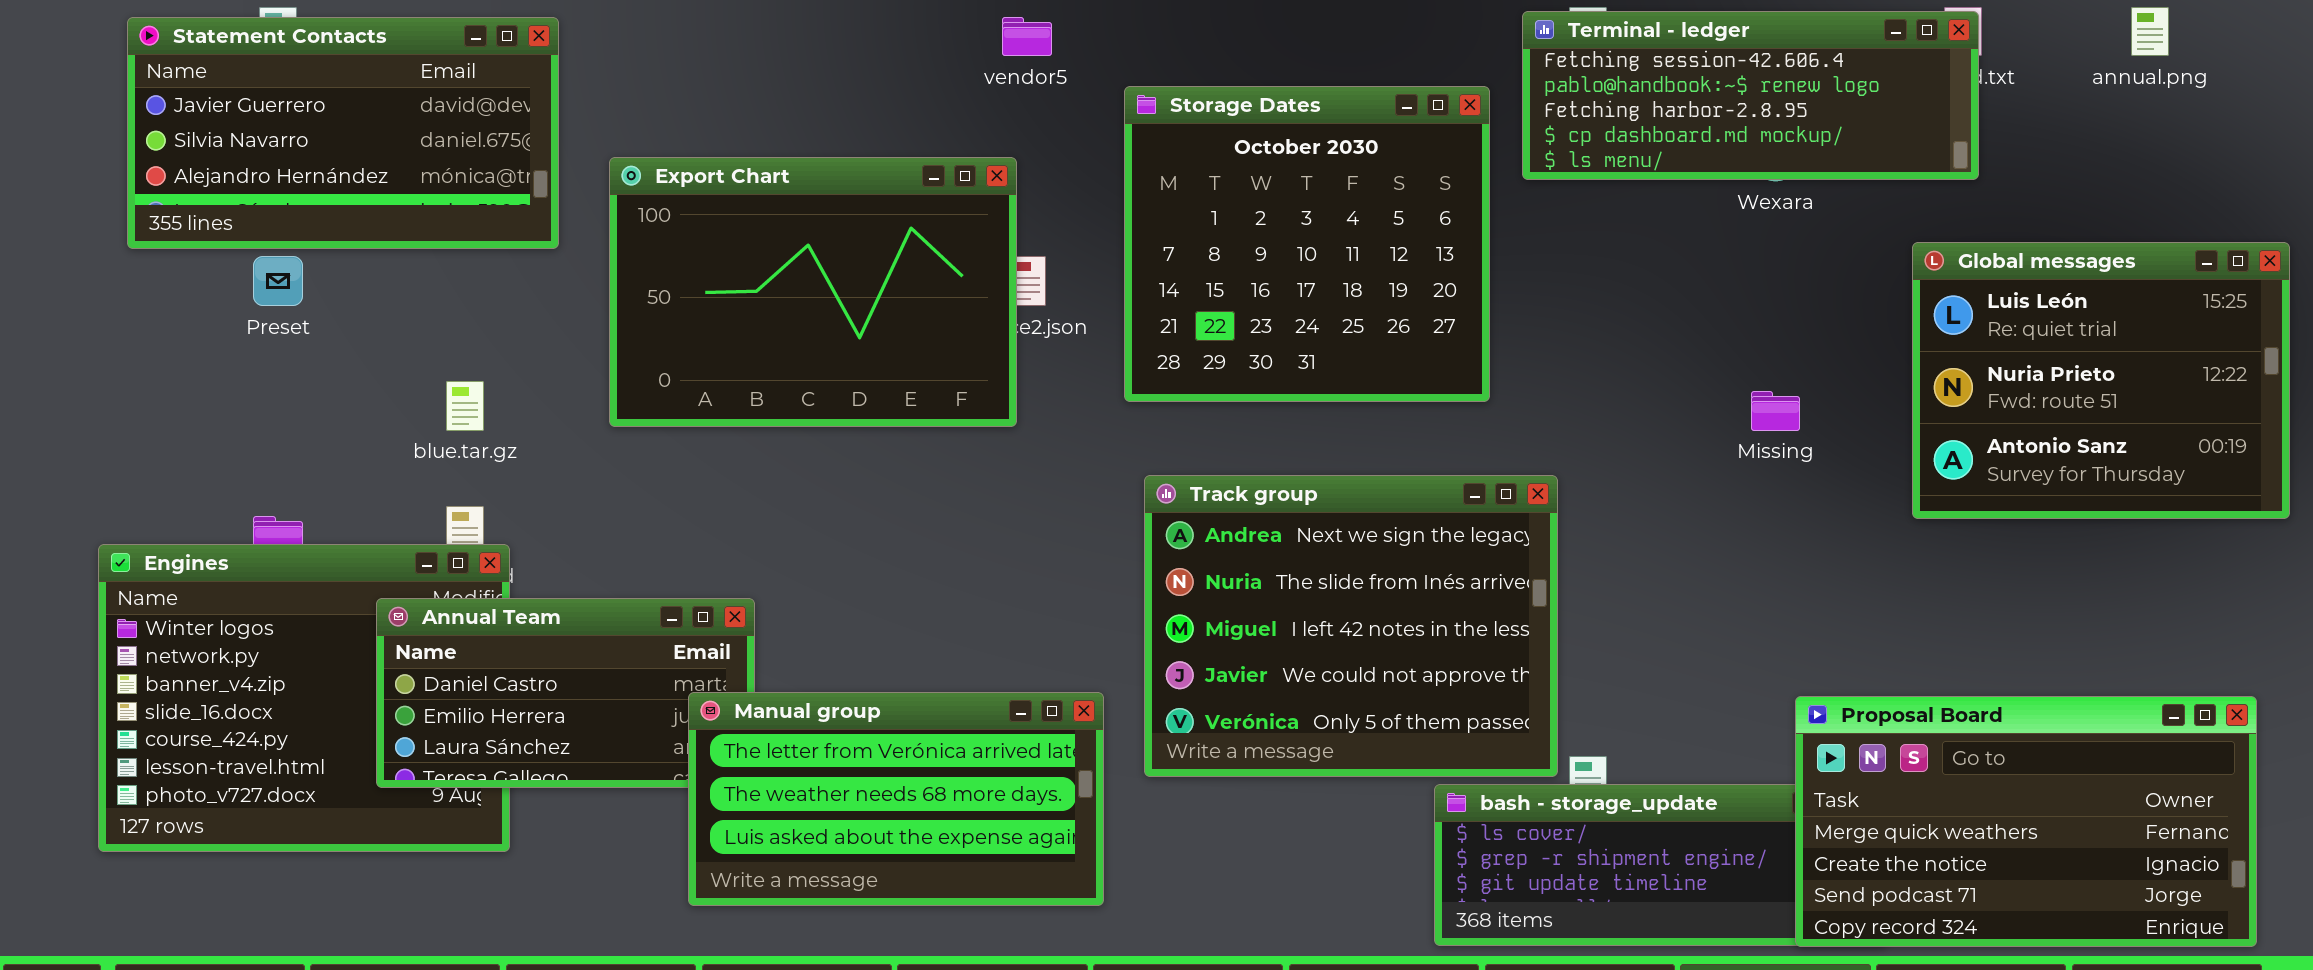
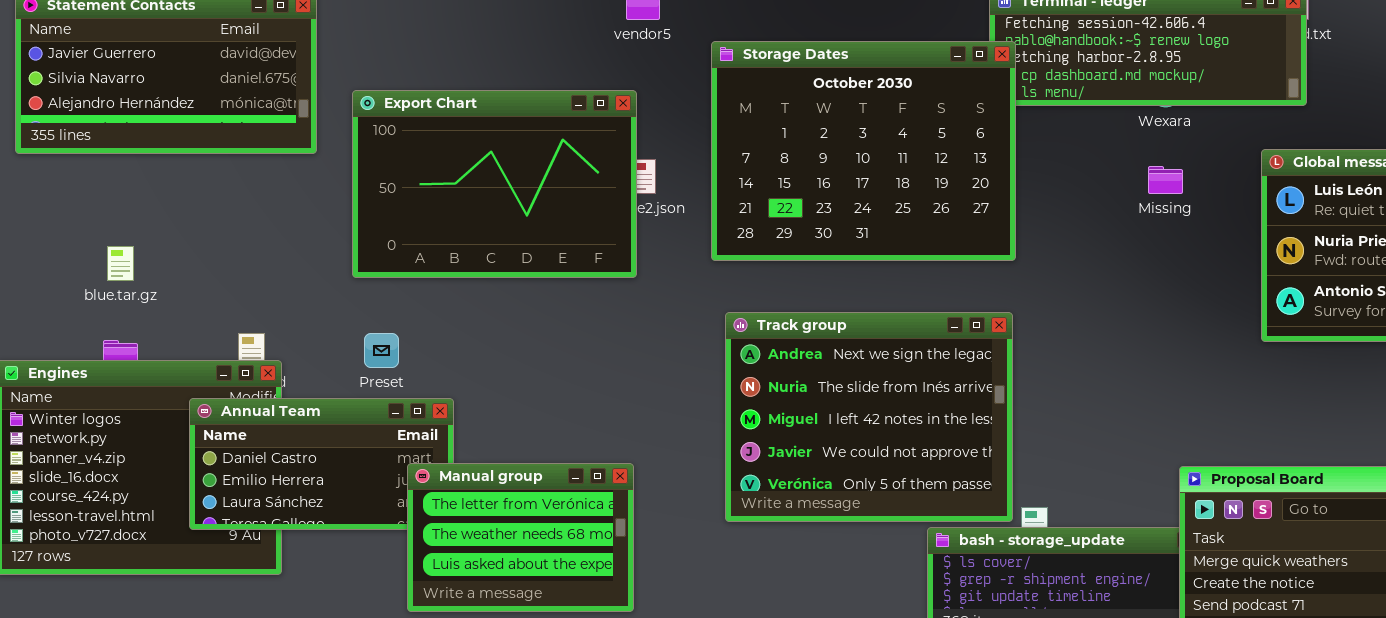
Storage Dates: [1124,86,1490,402] -> [711,41,1016,261], resized
Preset: [253,256,303,306] -> [364,333,399,368], moved
blue.tar.gz: [446,381,484,431] -> [107,246,134,281], moved
Missing: [1751,391,1800,431] -> [1148,166,1183,194], moved
Manual group: [688,692,1104,906] -> [407,463,634,612], resized

